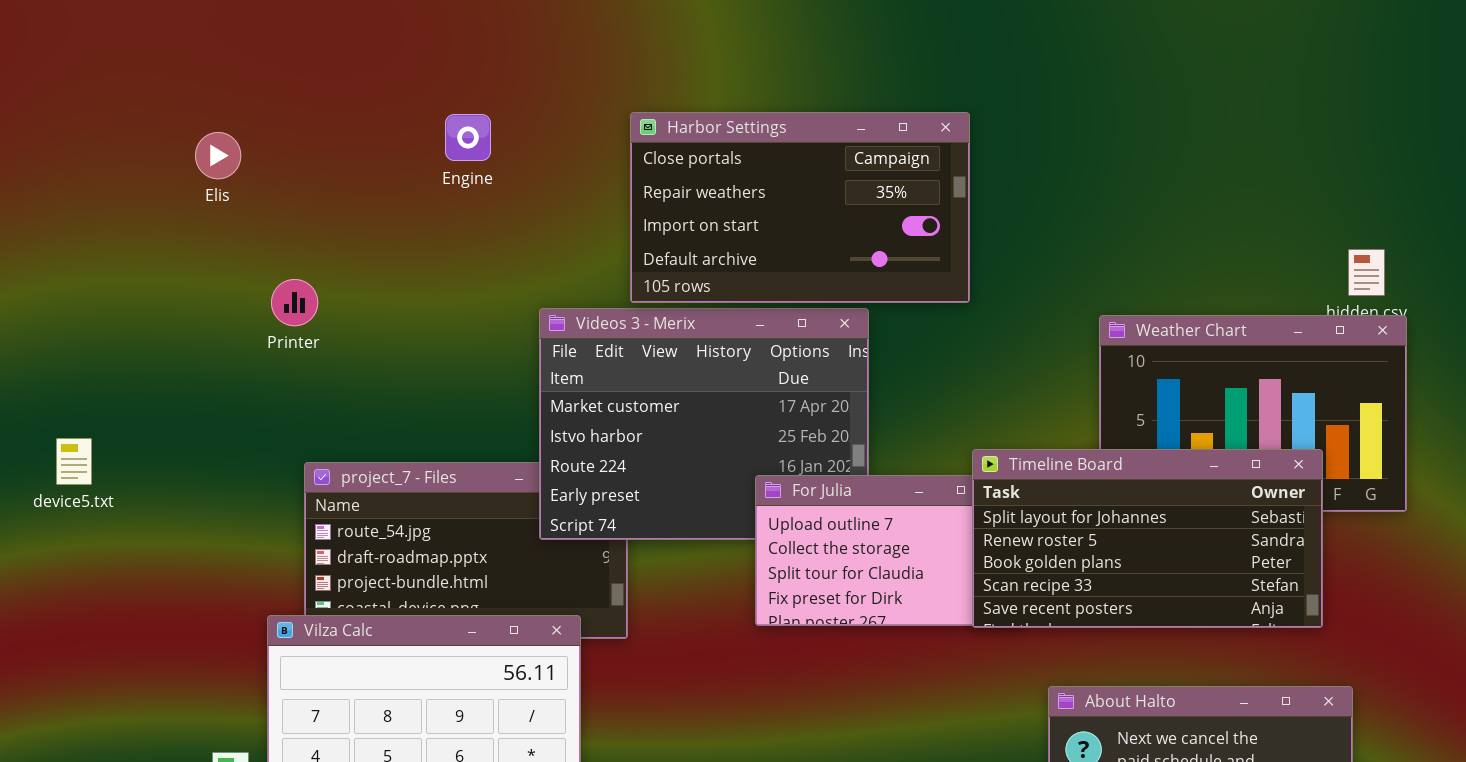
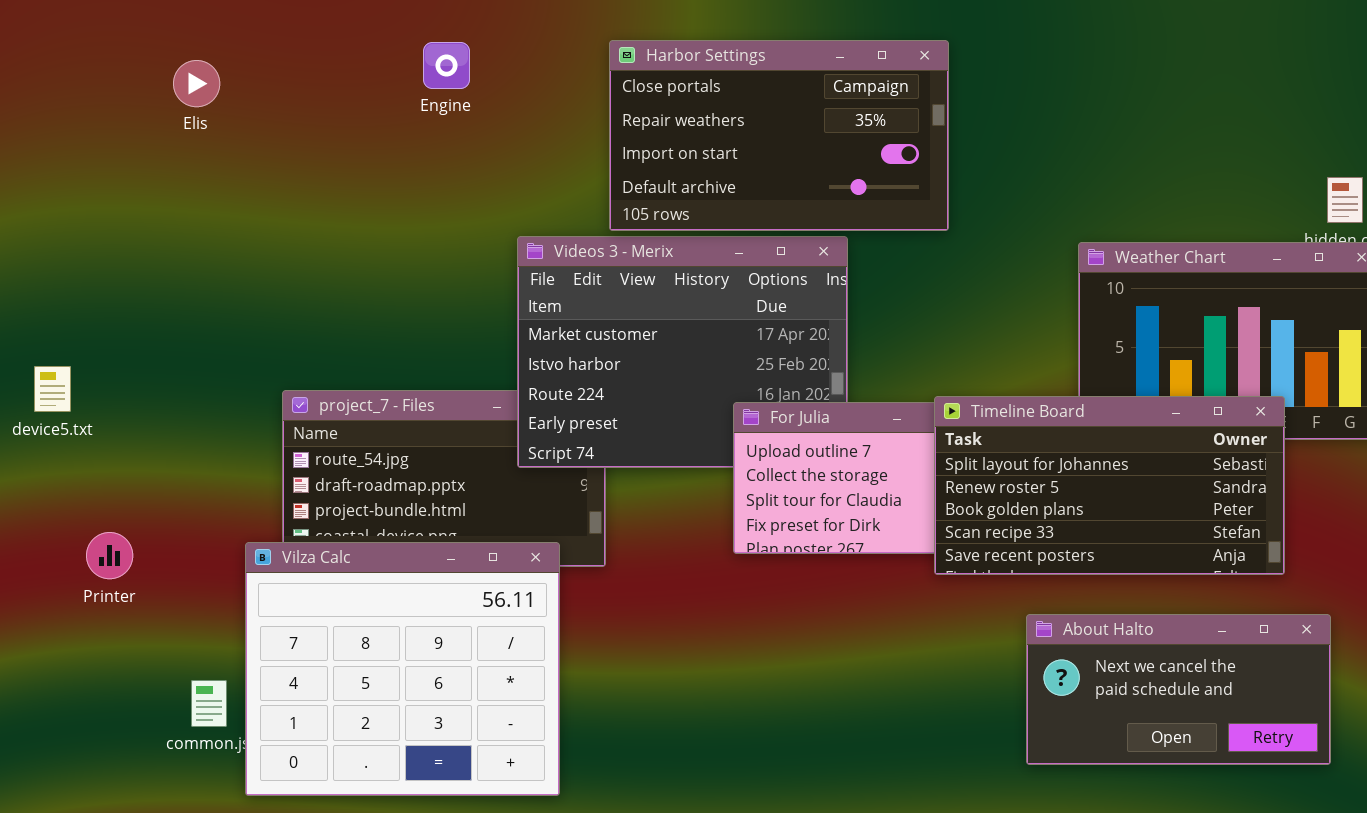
Printer: [271,279,318,326] -> [86,532,133,579], moved
Timeline Board: [972,449,1323,628] -> [934,396,1285,575], moved

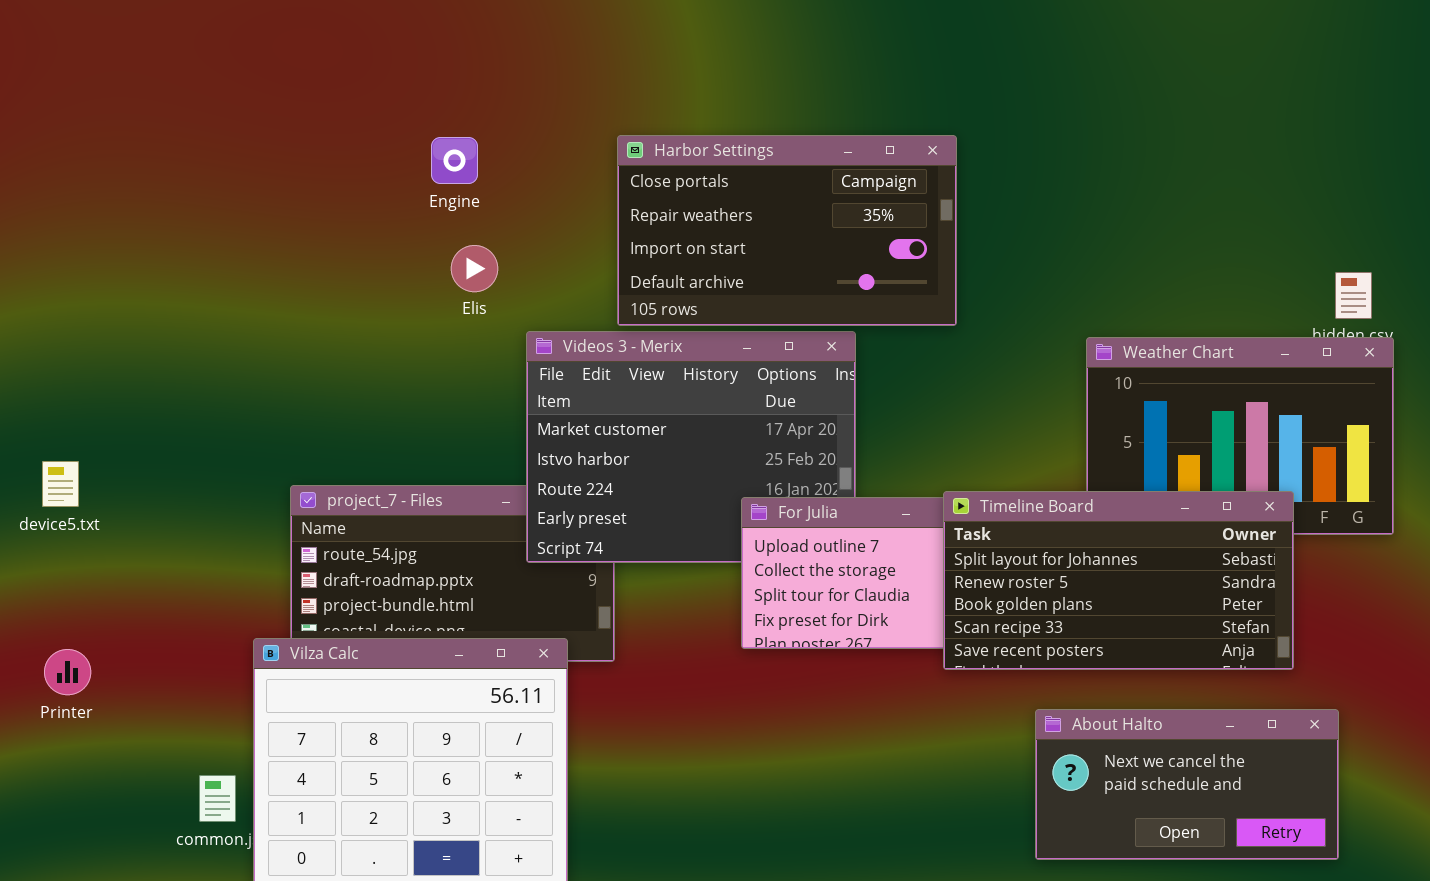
Elis: [173,60,220,107] -> [451,245,498,292], moved
Printer: [86,532,133,579] -> [44,649,91,695], moved

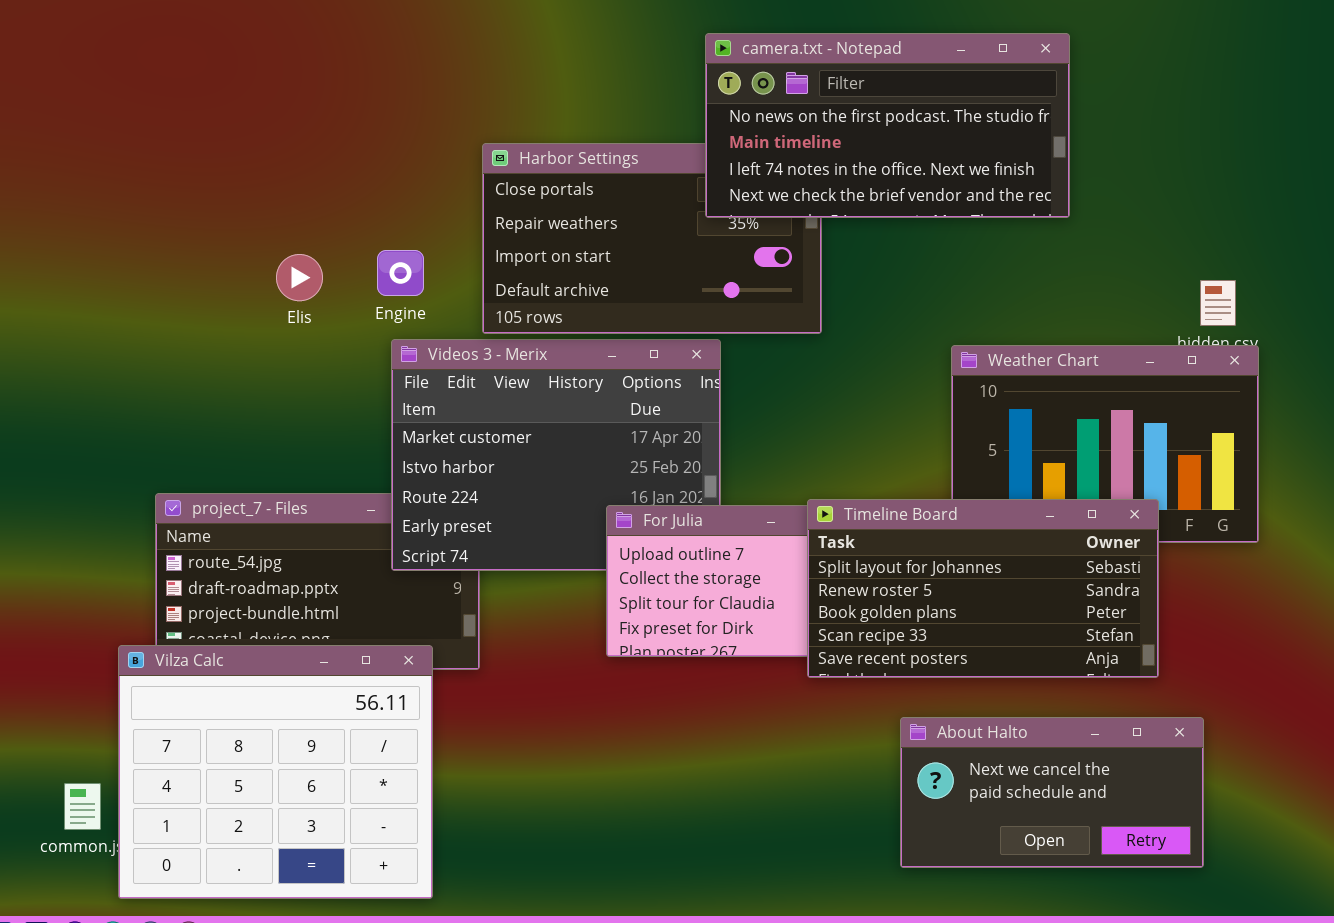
camera.txt - Notepad: none -> [705,33,1070,218], opened
Engine: [431,137,478,184] -> [377,250,424,296], moved
Elis: [451,245,498,292] -> [276,254,323,301], moved

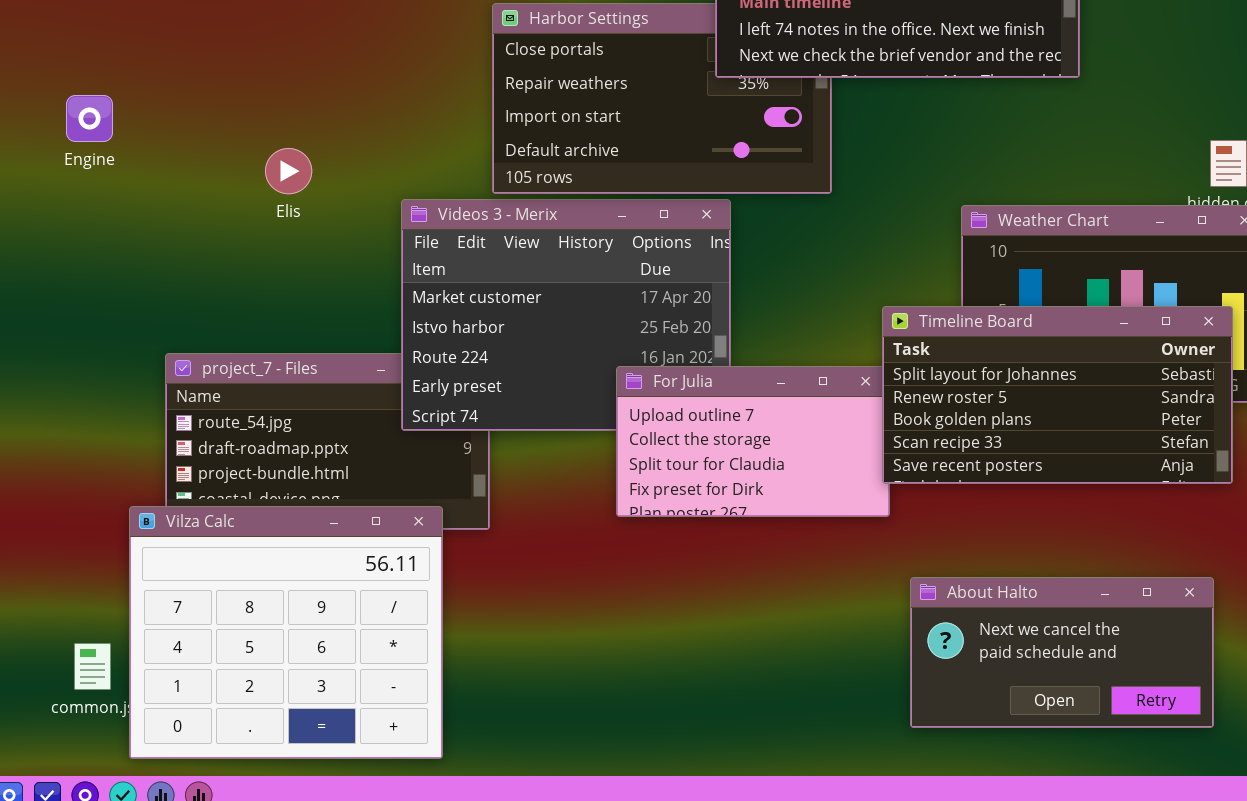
Engine: [377,250,424,296] -> [66,95,113,142], moved
Elis: [276,254,323,301] -> [265,148,312,194], moved
Timeline Board: [807,499,1159,678] -> [882,306,1233,484], moved

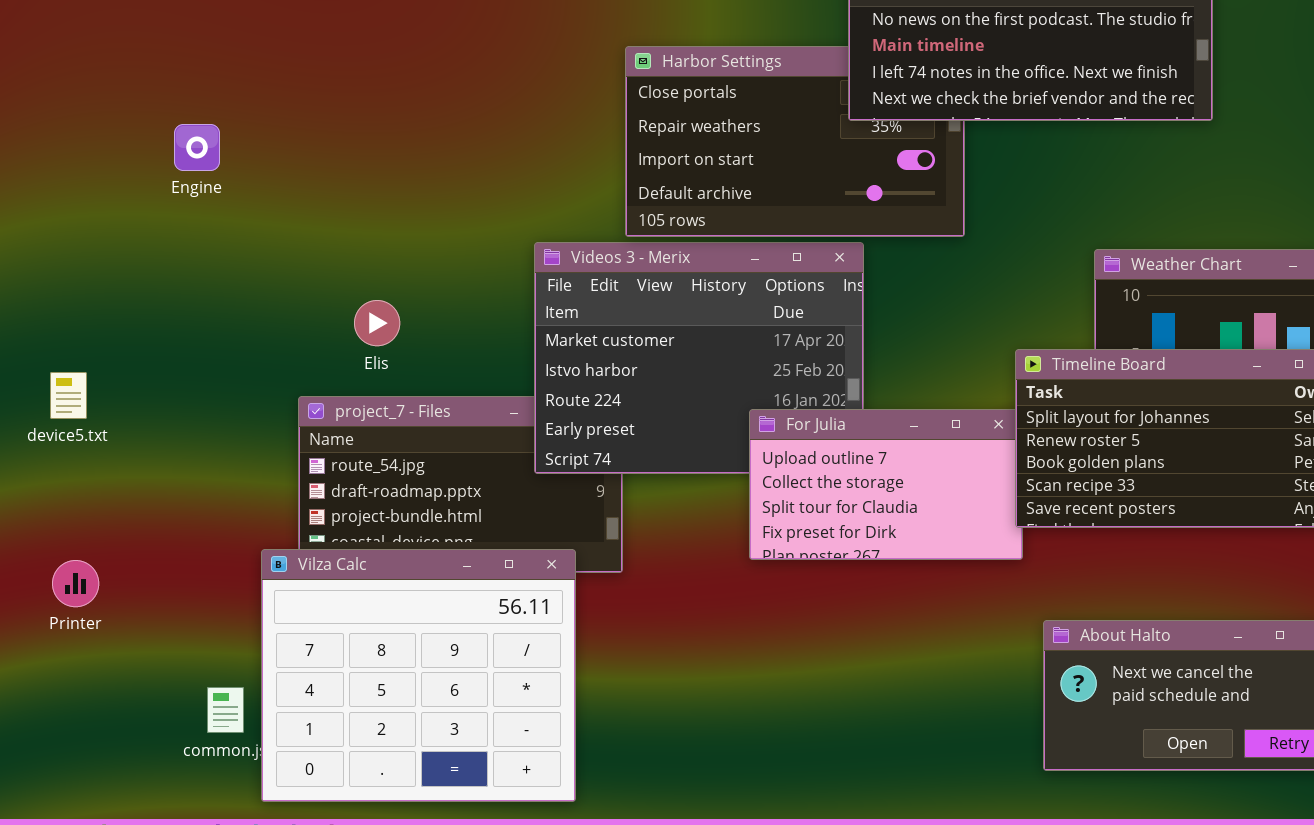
Engine: [66,95,113,142] -> [174,124,220,171], moved
Elis: [265,148,312,194] -> [354,300,400,346], moved

